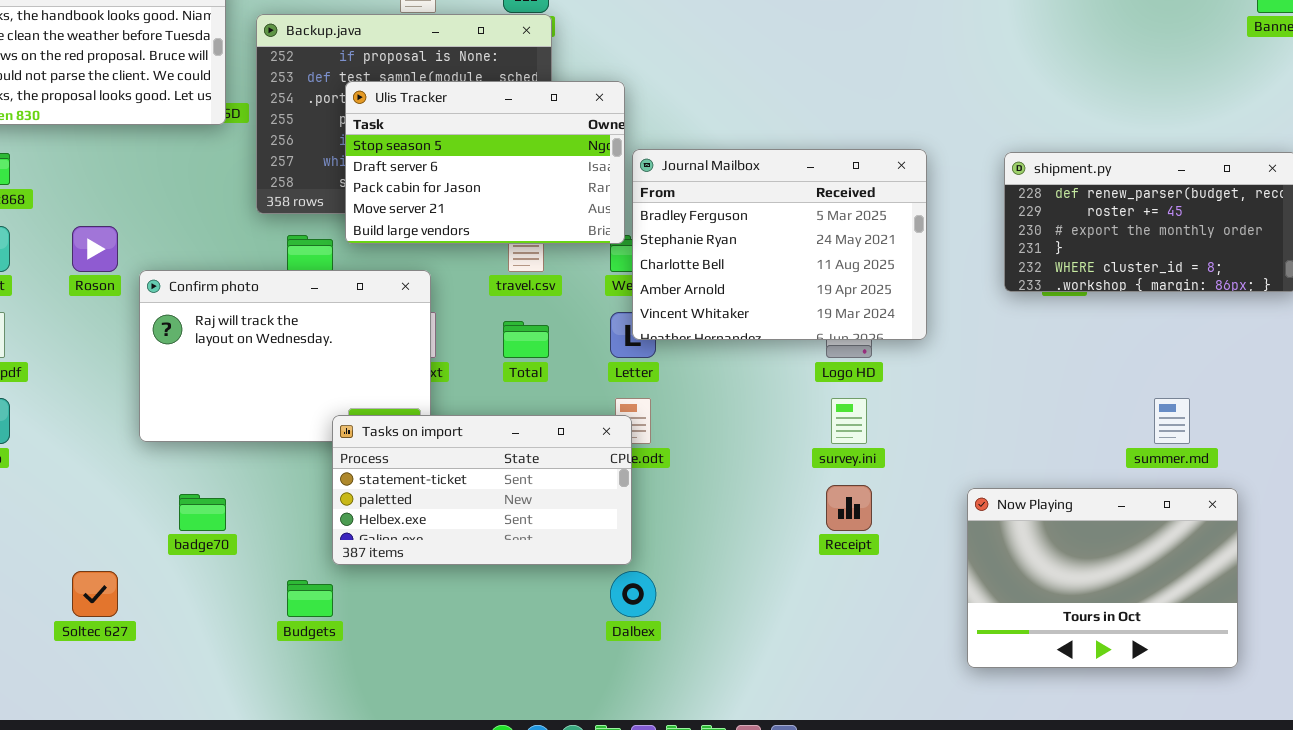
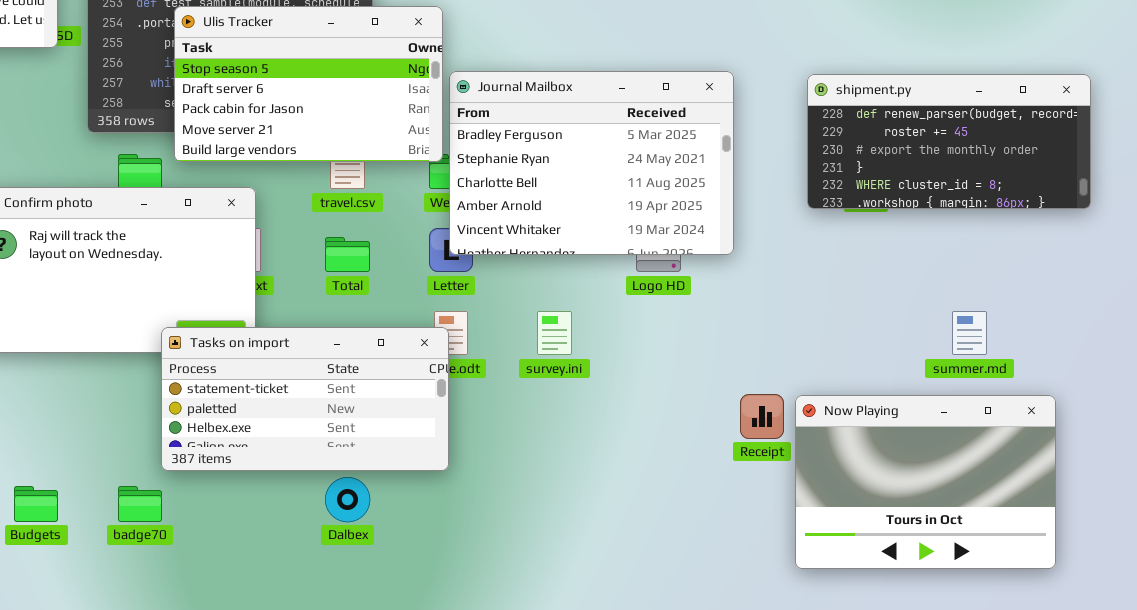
survey.ini: [831,398,867,444] -> [537,311,572,355], moved
Receipt: [826,485,872,531] -> [740,394,784,439], moved
Now Playing: [967,488,1238,668] -> [795,395,1056,569], moved
badge70: [179,494,226,531] -> [118,486,162,522], moved
Dalbex: [610,571,656,617] -> [325,477,370,522], moved
Budgets: [287,580,333,617] -> [14,486,58,522], moved

